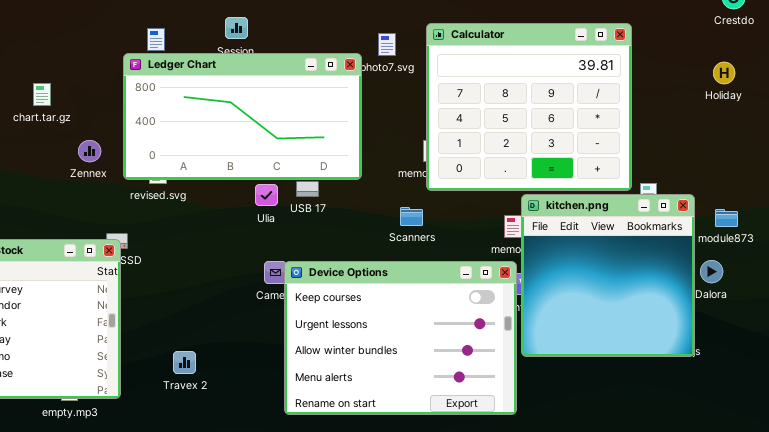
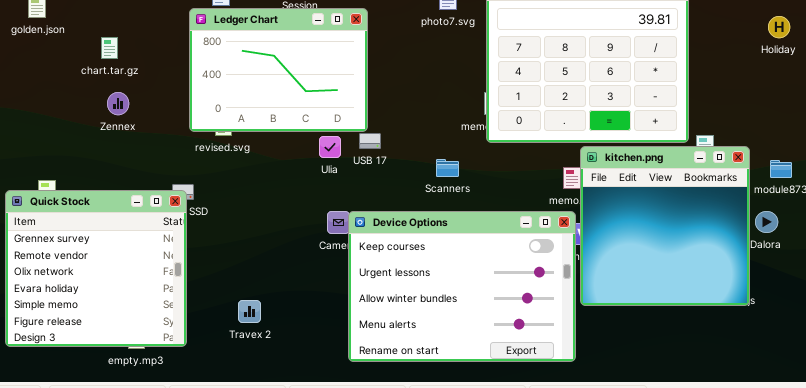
Ledger Chart: [123,53,362,180] -> [189,8,368,132], resized
Zennex: [78,140,101,162] -> [107,92,129,115], moved
Scanners: [400,207,423,226] -> [436,159,459,177], moved

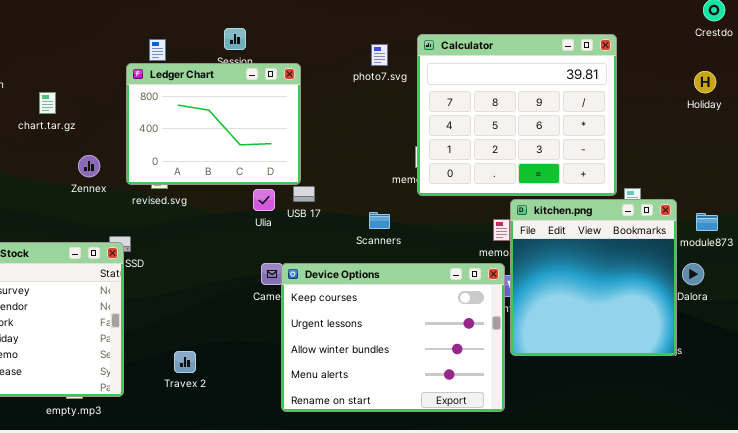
Zennex: [107,92,129,115] -> [78,155,100,177], moved

